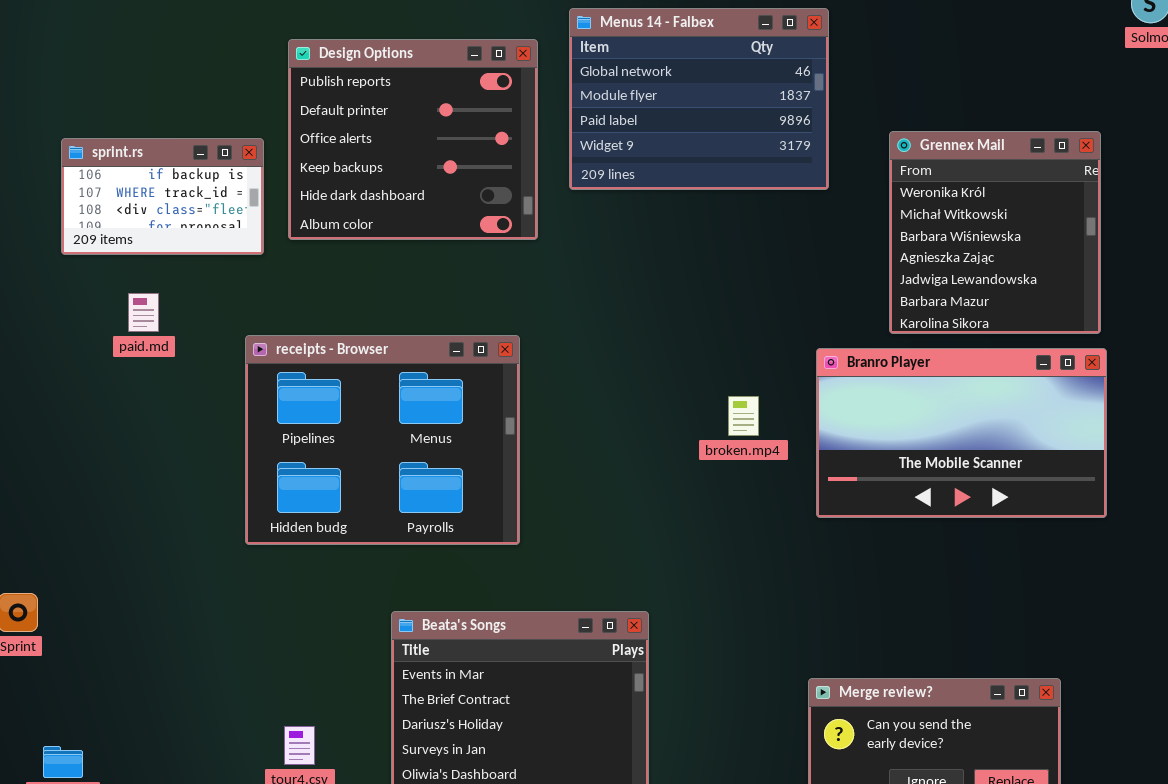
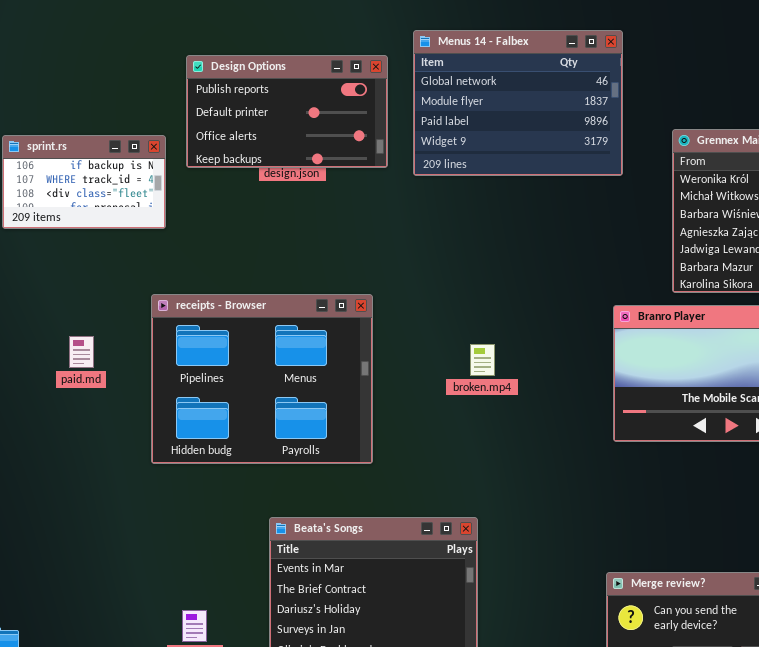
Design Options: [288,39,538,240] -> [186,55,388,168], resized
paid.md: [128,293,159,332] -> [69,336,94,368], moved
broken.mp4: [728,396,759,436] -> [470,344,495,376], moved

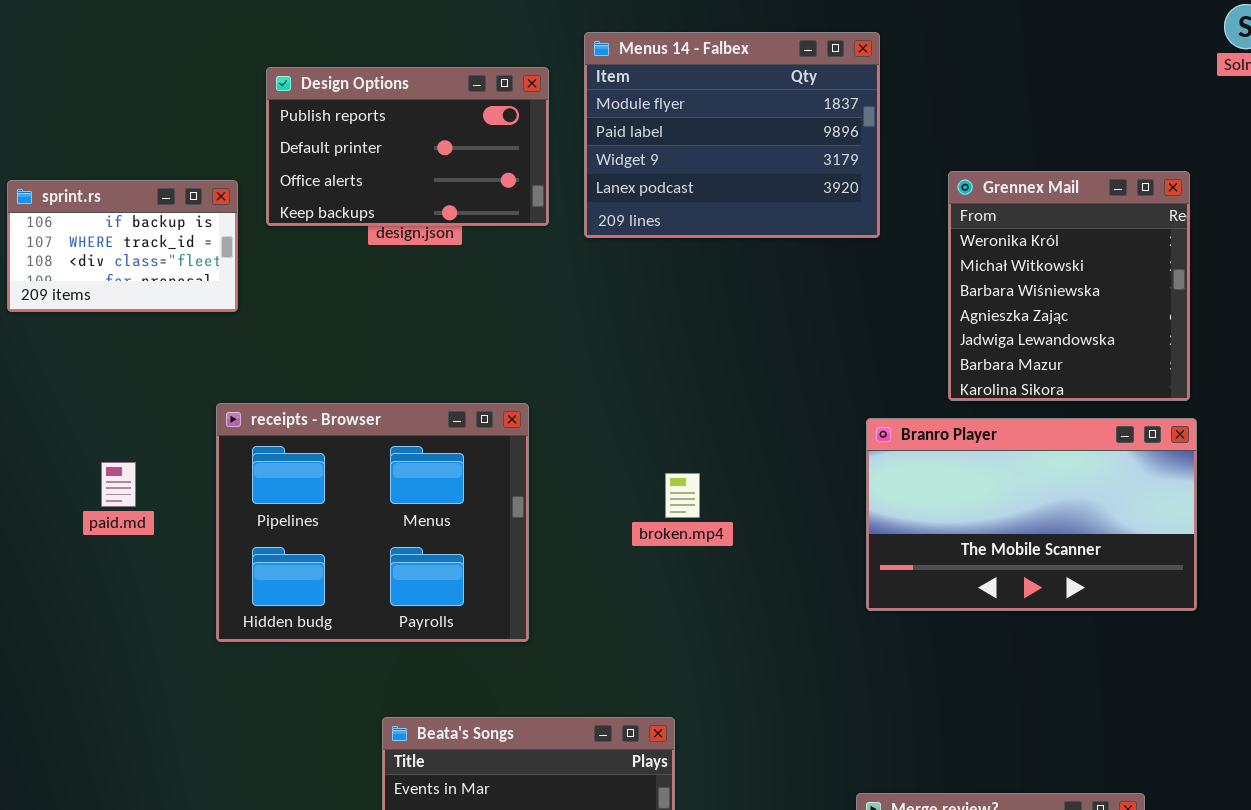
Menus 14 - Falbex: [413,30,623,176] -> [584,32,880,238], scrolled down 1 row

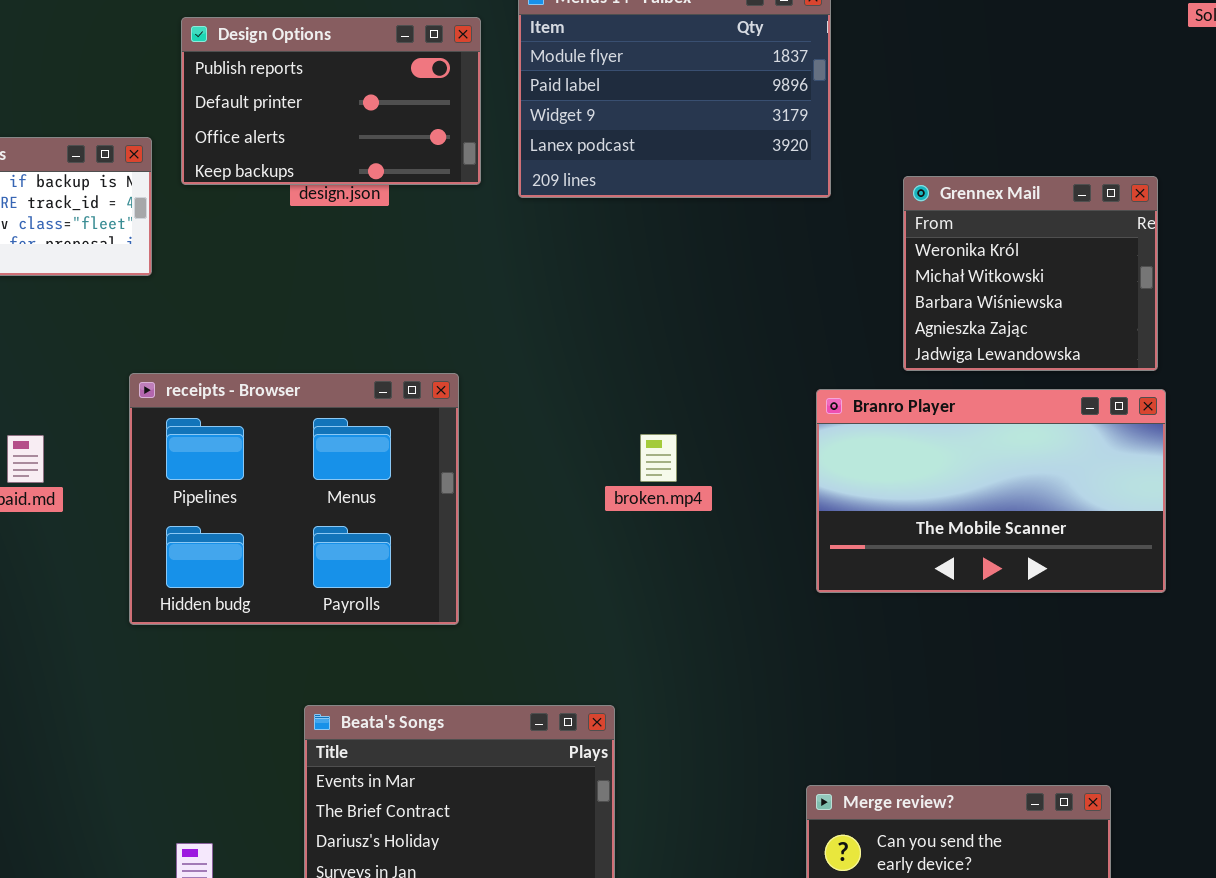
Grennex Mail: [948,171,1190,401] -> [903,176,1158,371], resized
broken.mp4: [665,473,700,518] -> [640,434,677,482], moved

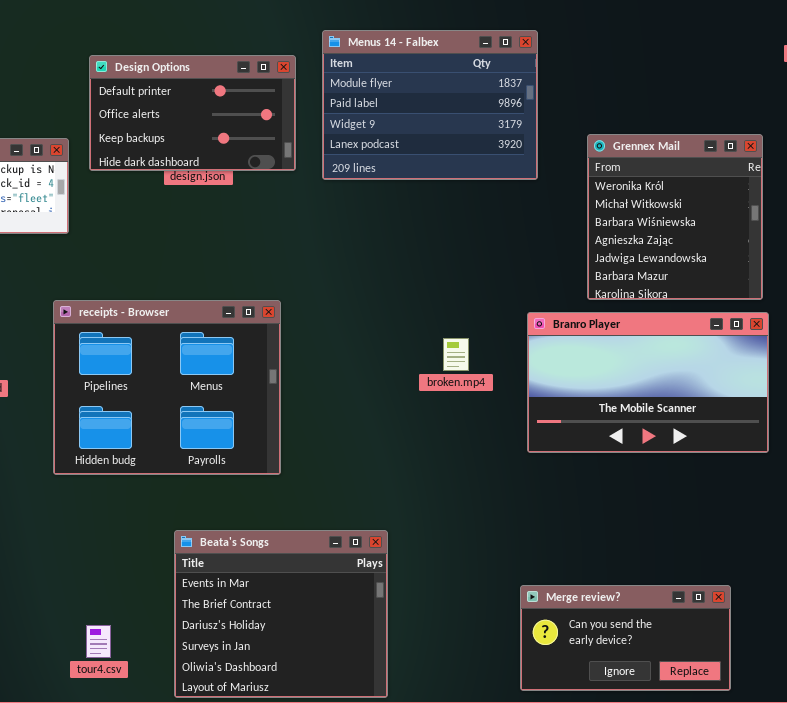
Design Options: [181,17,481,185] -> [89,55,296,171], scrolled down 1 row
Grennex Mail: [903,176,1158,371] -> [587,134,763,300], resized
broken.mp4: [640,434,677,482] -> [443,338,469,371], moved

